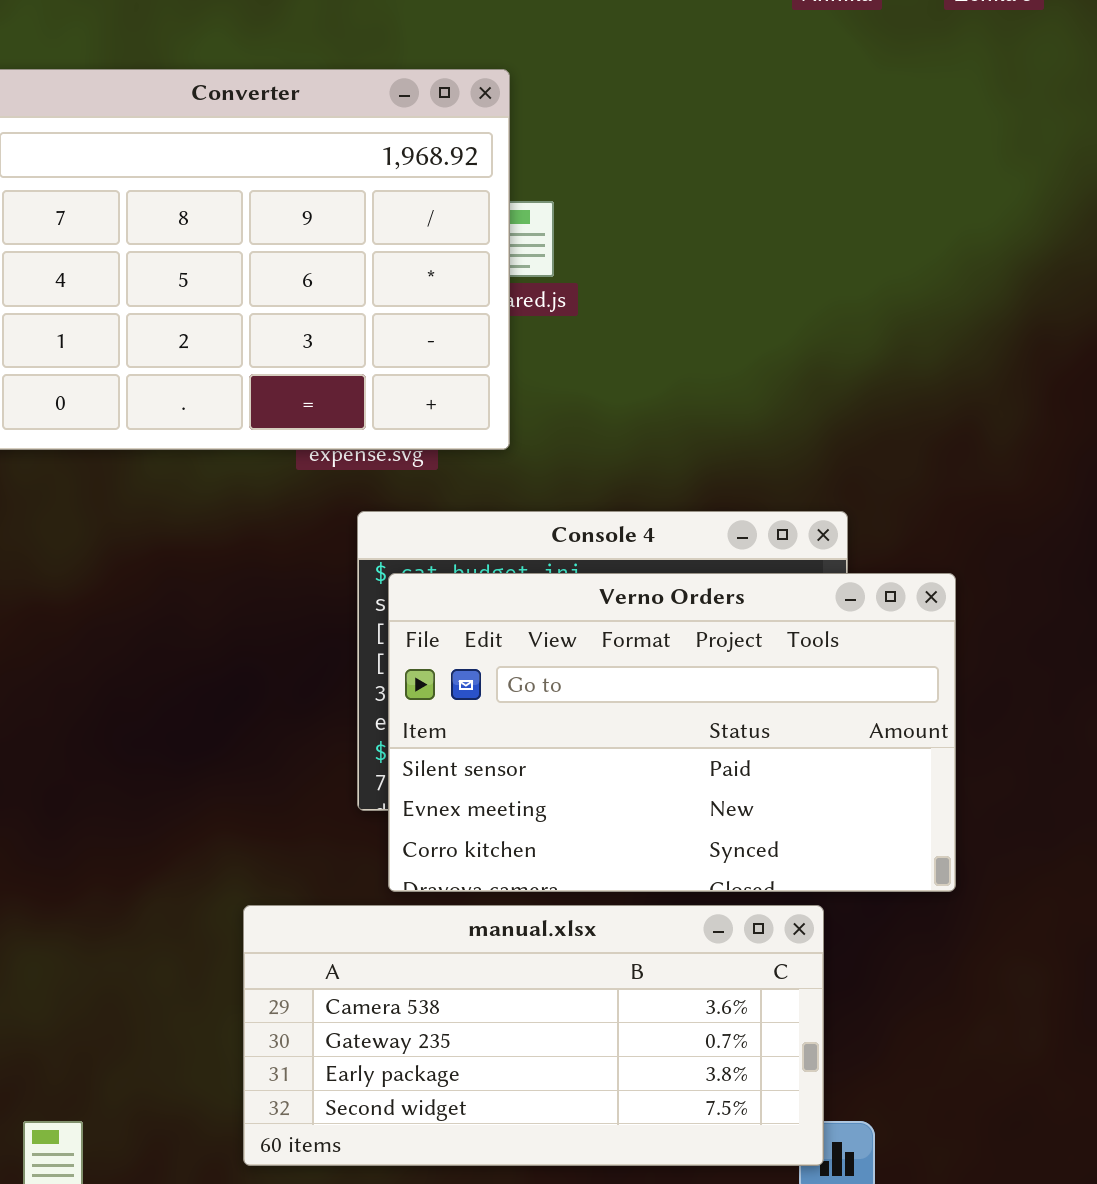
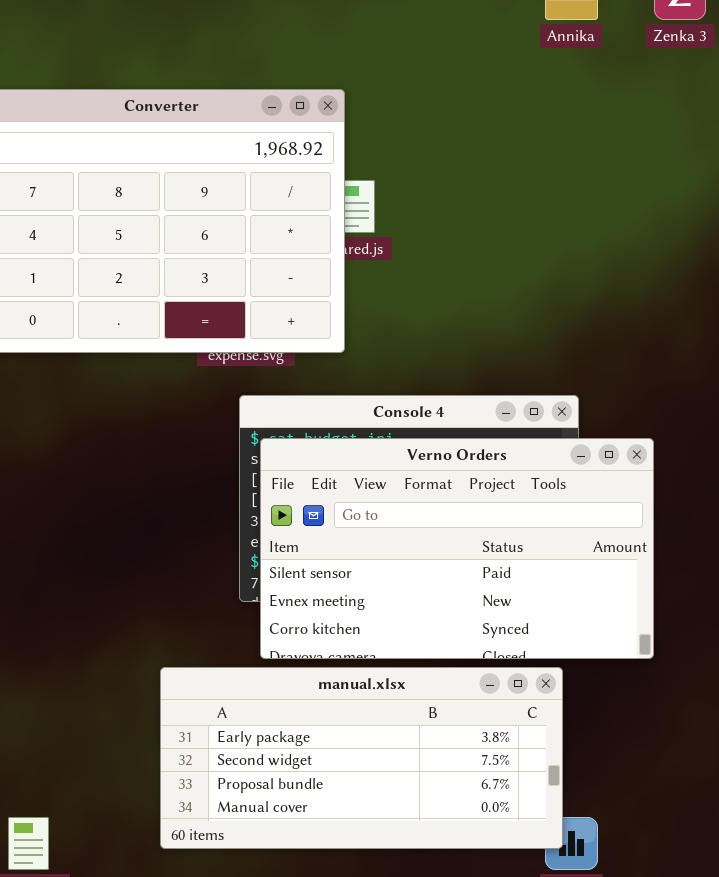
manual.xlsx: [243,905,824,1166] -> [160,667,563,849], scrolled down 2 rows

